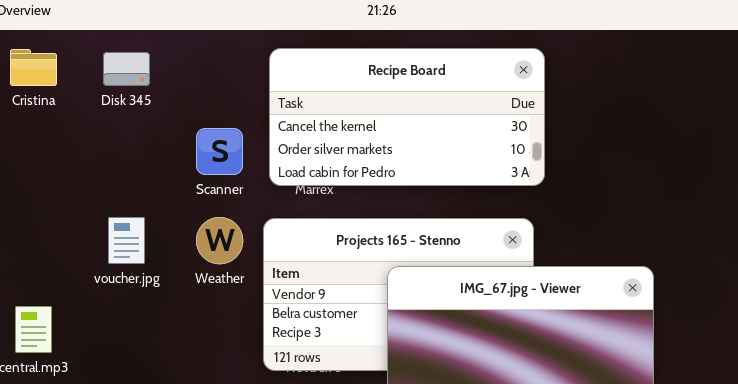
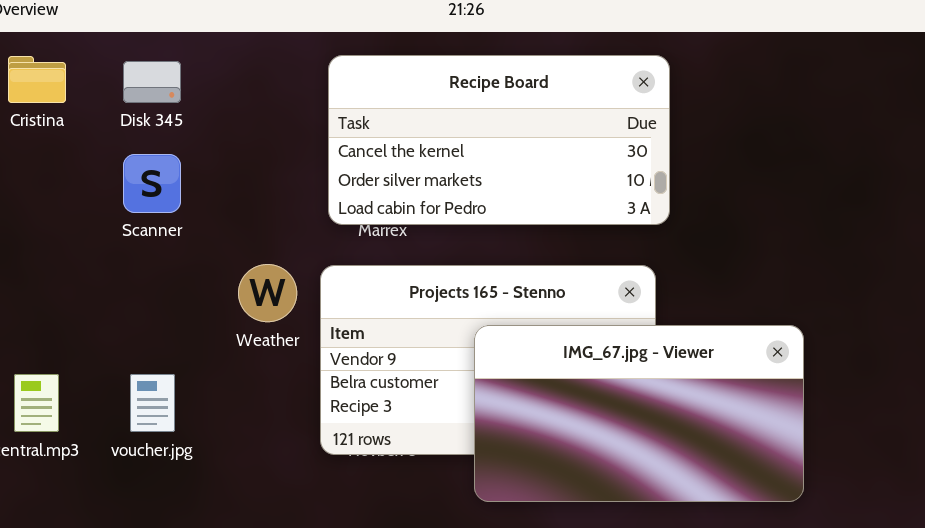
Scanner: [196,128,243,175] -> [123,154,181,213], moved
voucher.jpg: [108,217,145,264] -> [130,374,175,432], moved

